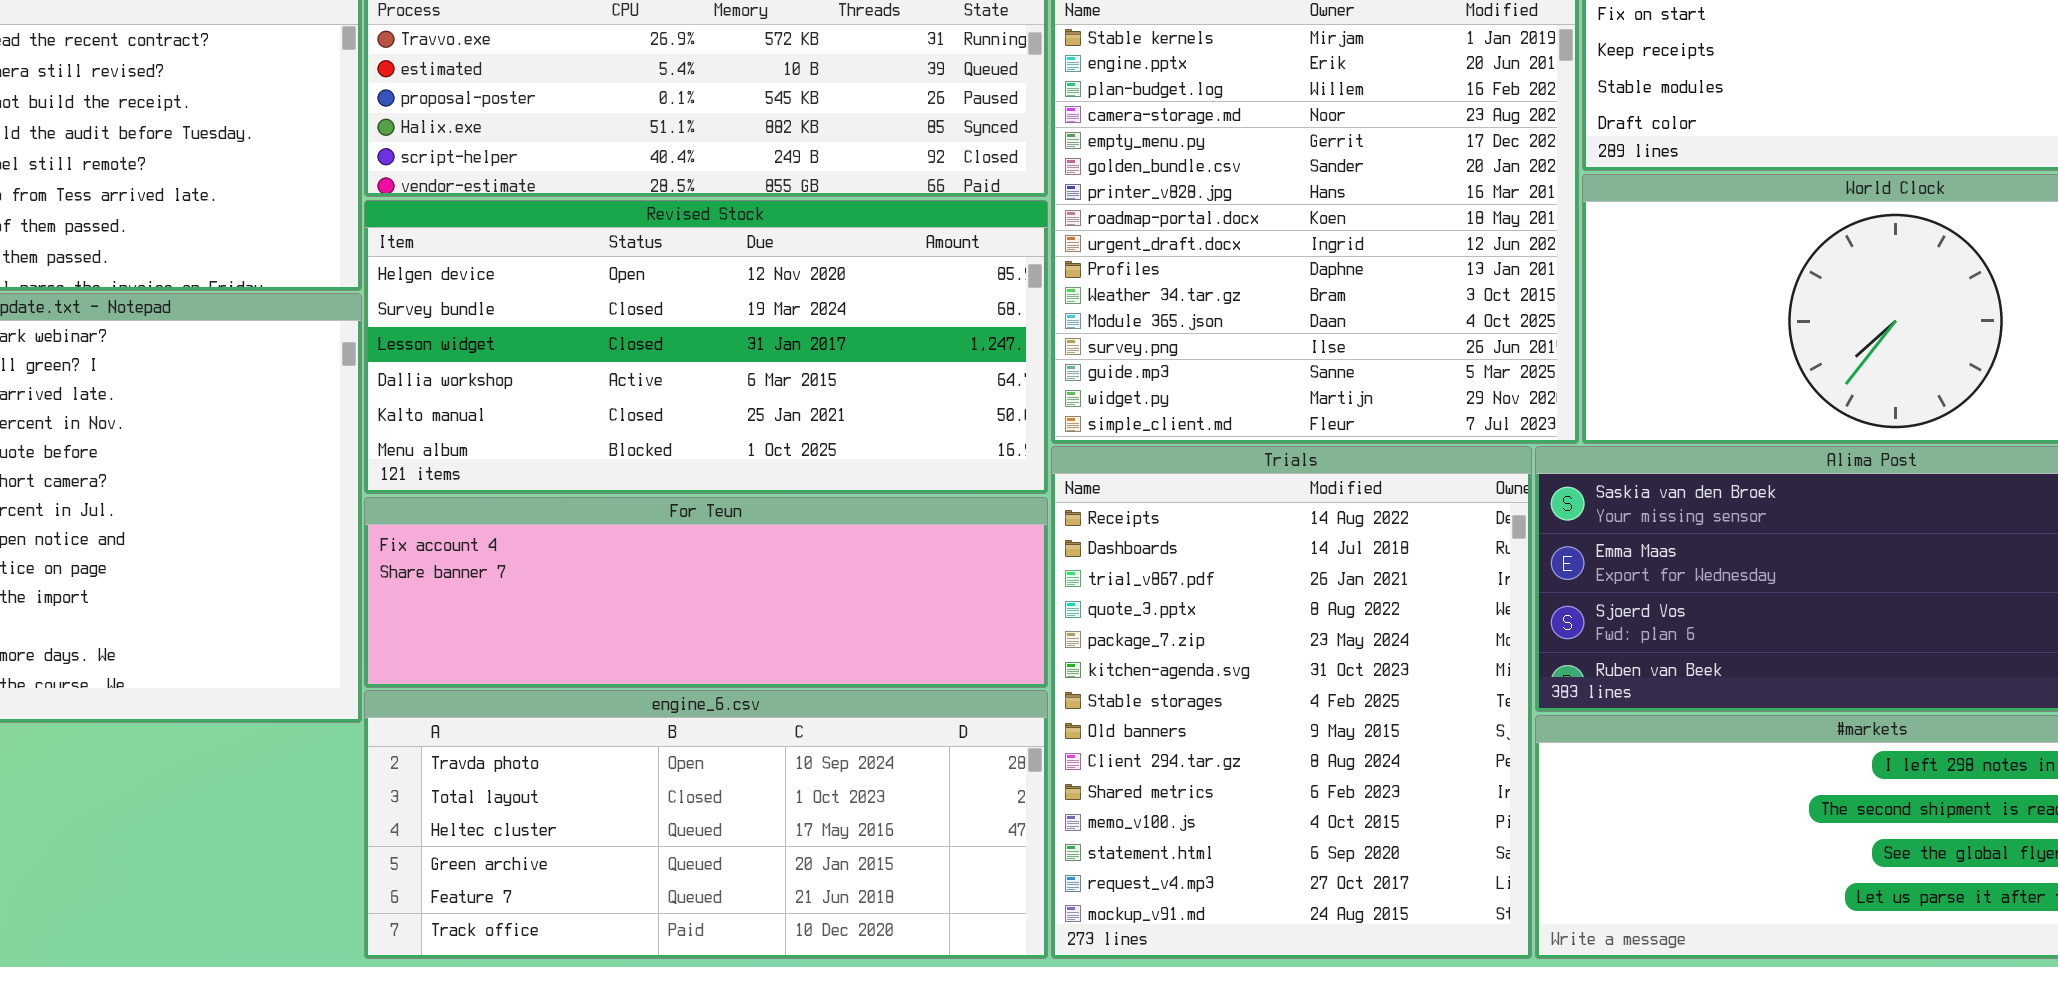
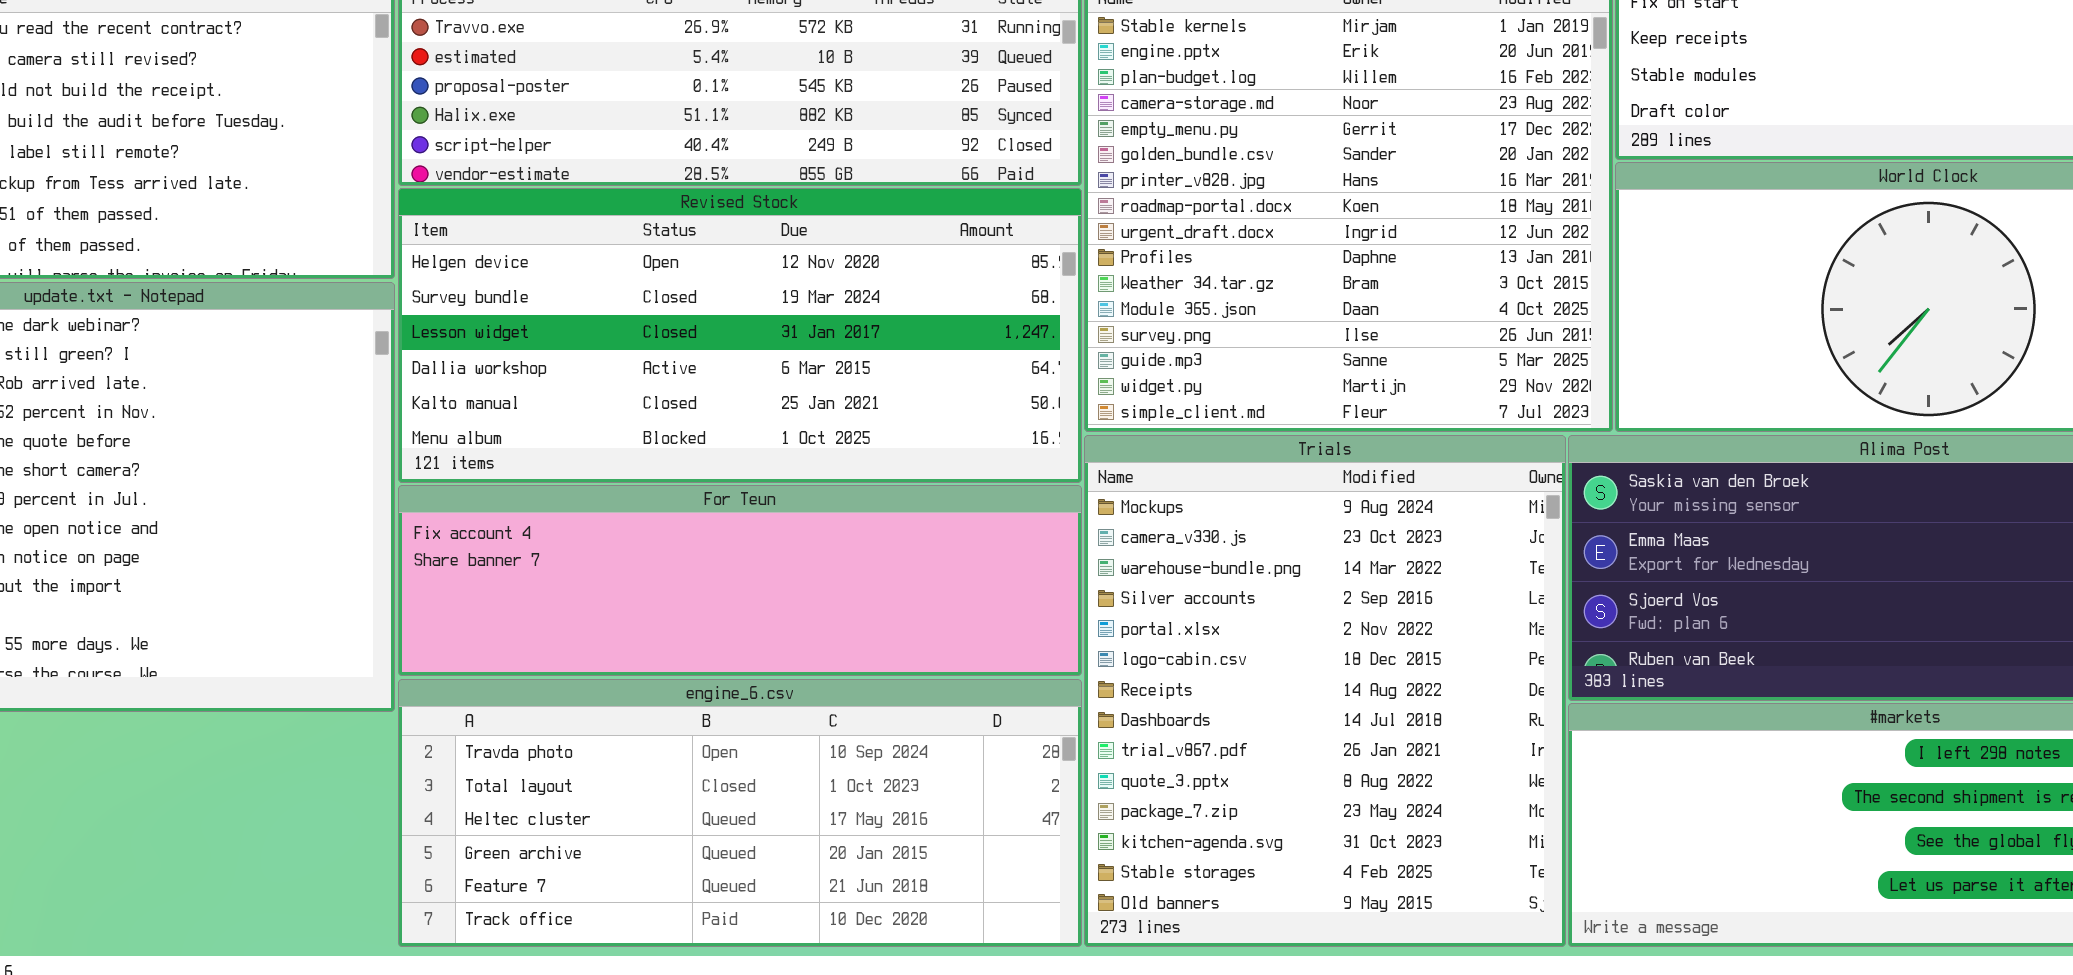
Trials: [1051,446,1532,959] -> [1084,435,1566,947], scrolled up 6 rows

